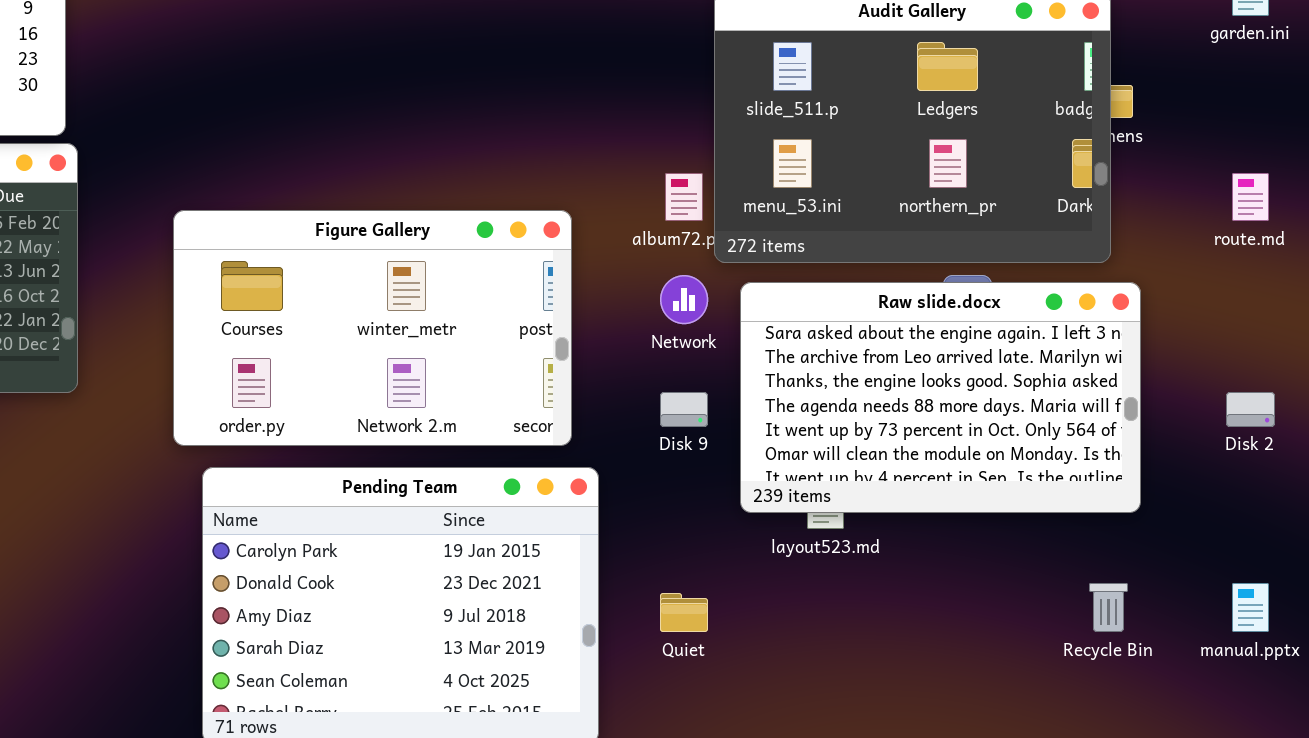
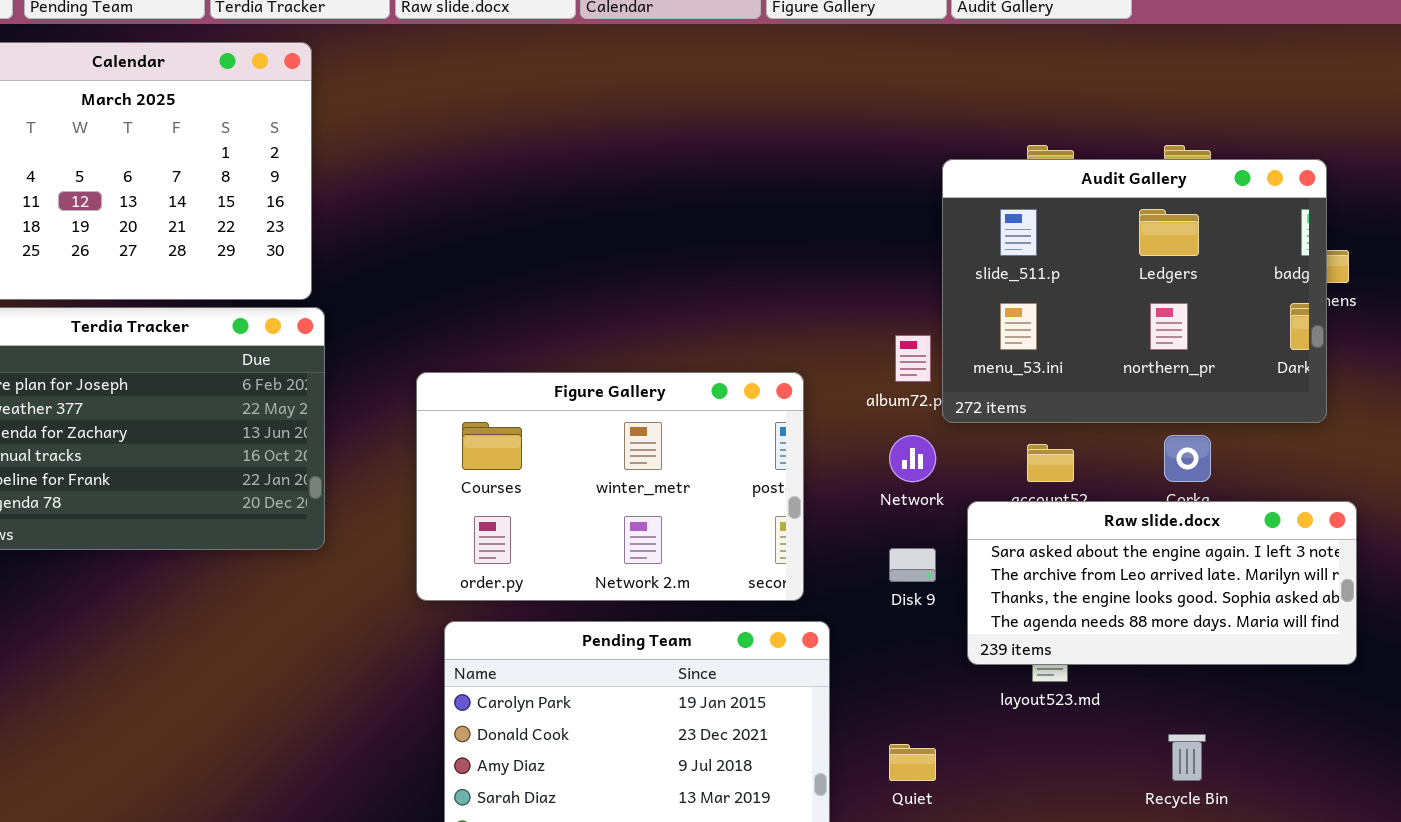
Raw slide.docx: [740,282,1141,513] -> [967,501,1357,665], resized
Recycle Bin: [1089,583,1128,632] -> [1168,734,1206,781], moved

